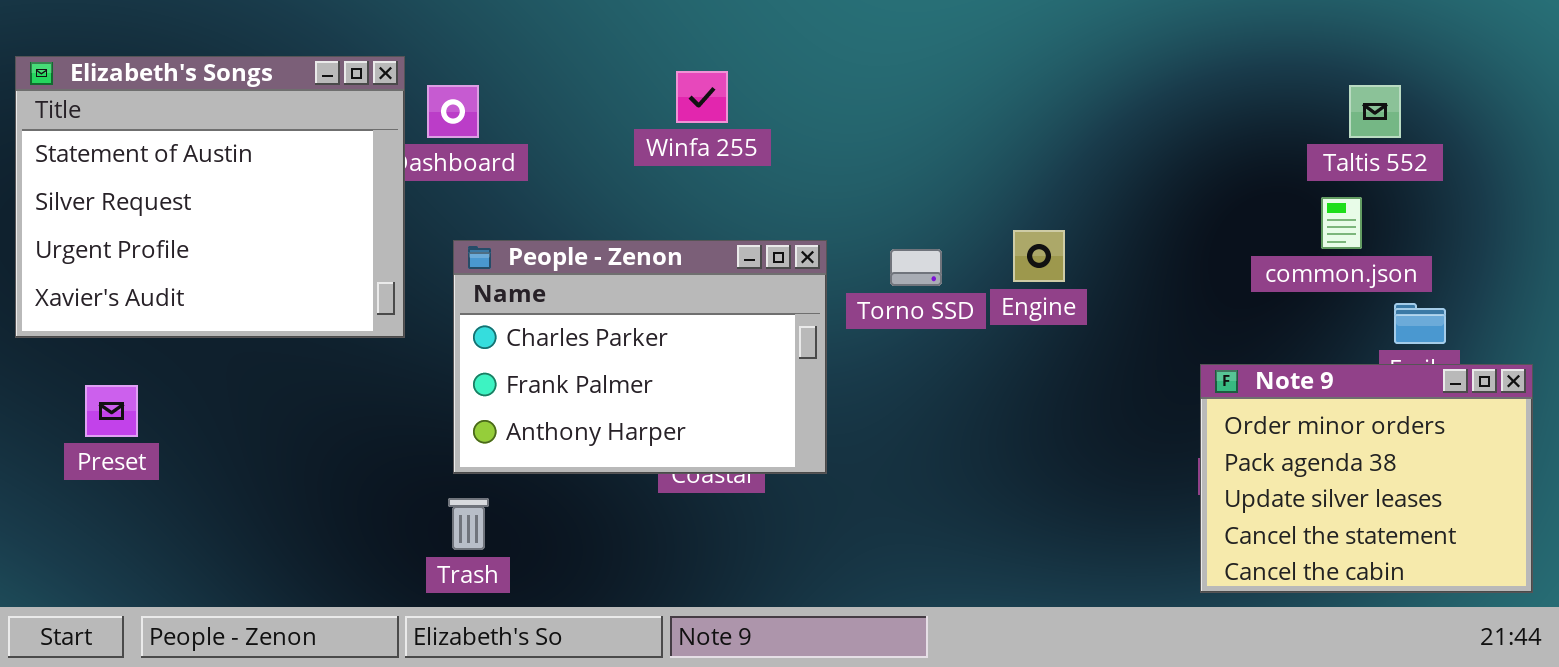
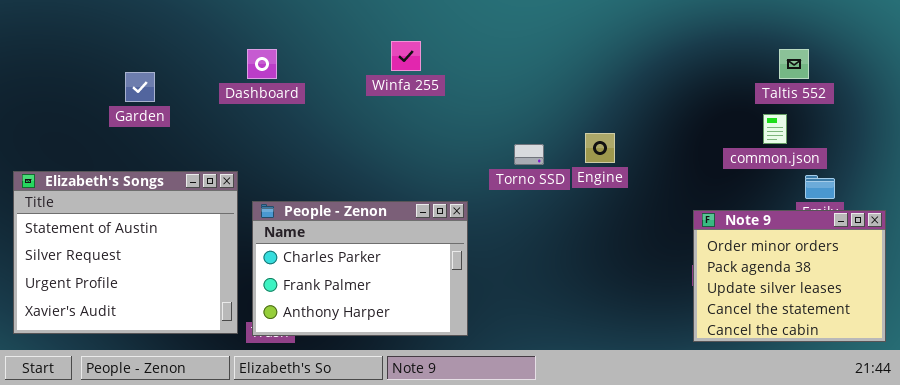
Elizabeth's Songs: [15,56,405,338] -> [13,171,238,334], moved
People - Zenon: [453,240,827,474] -> [252,201,468,336], moved

